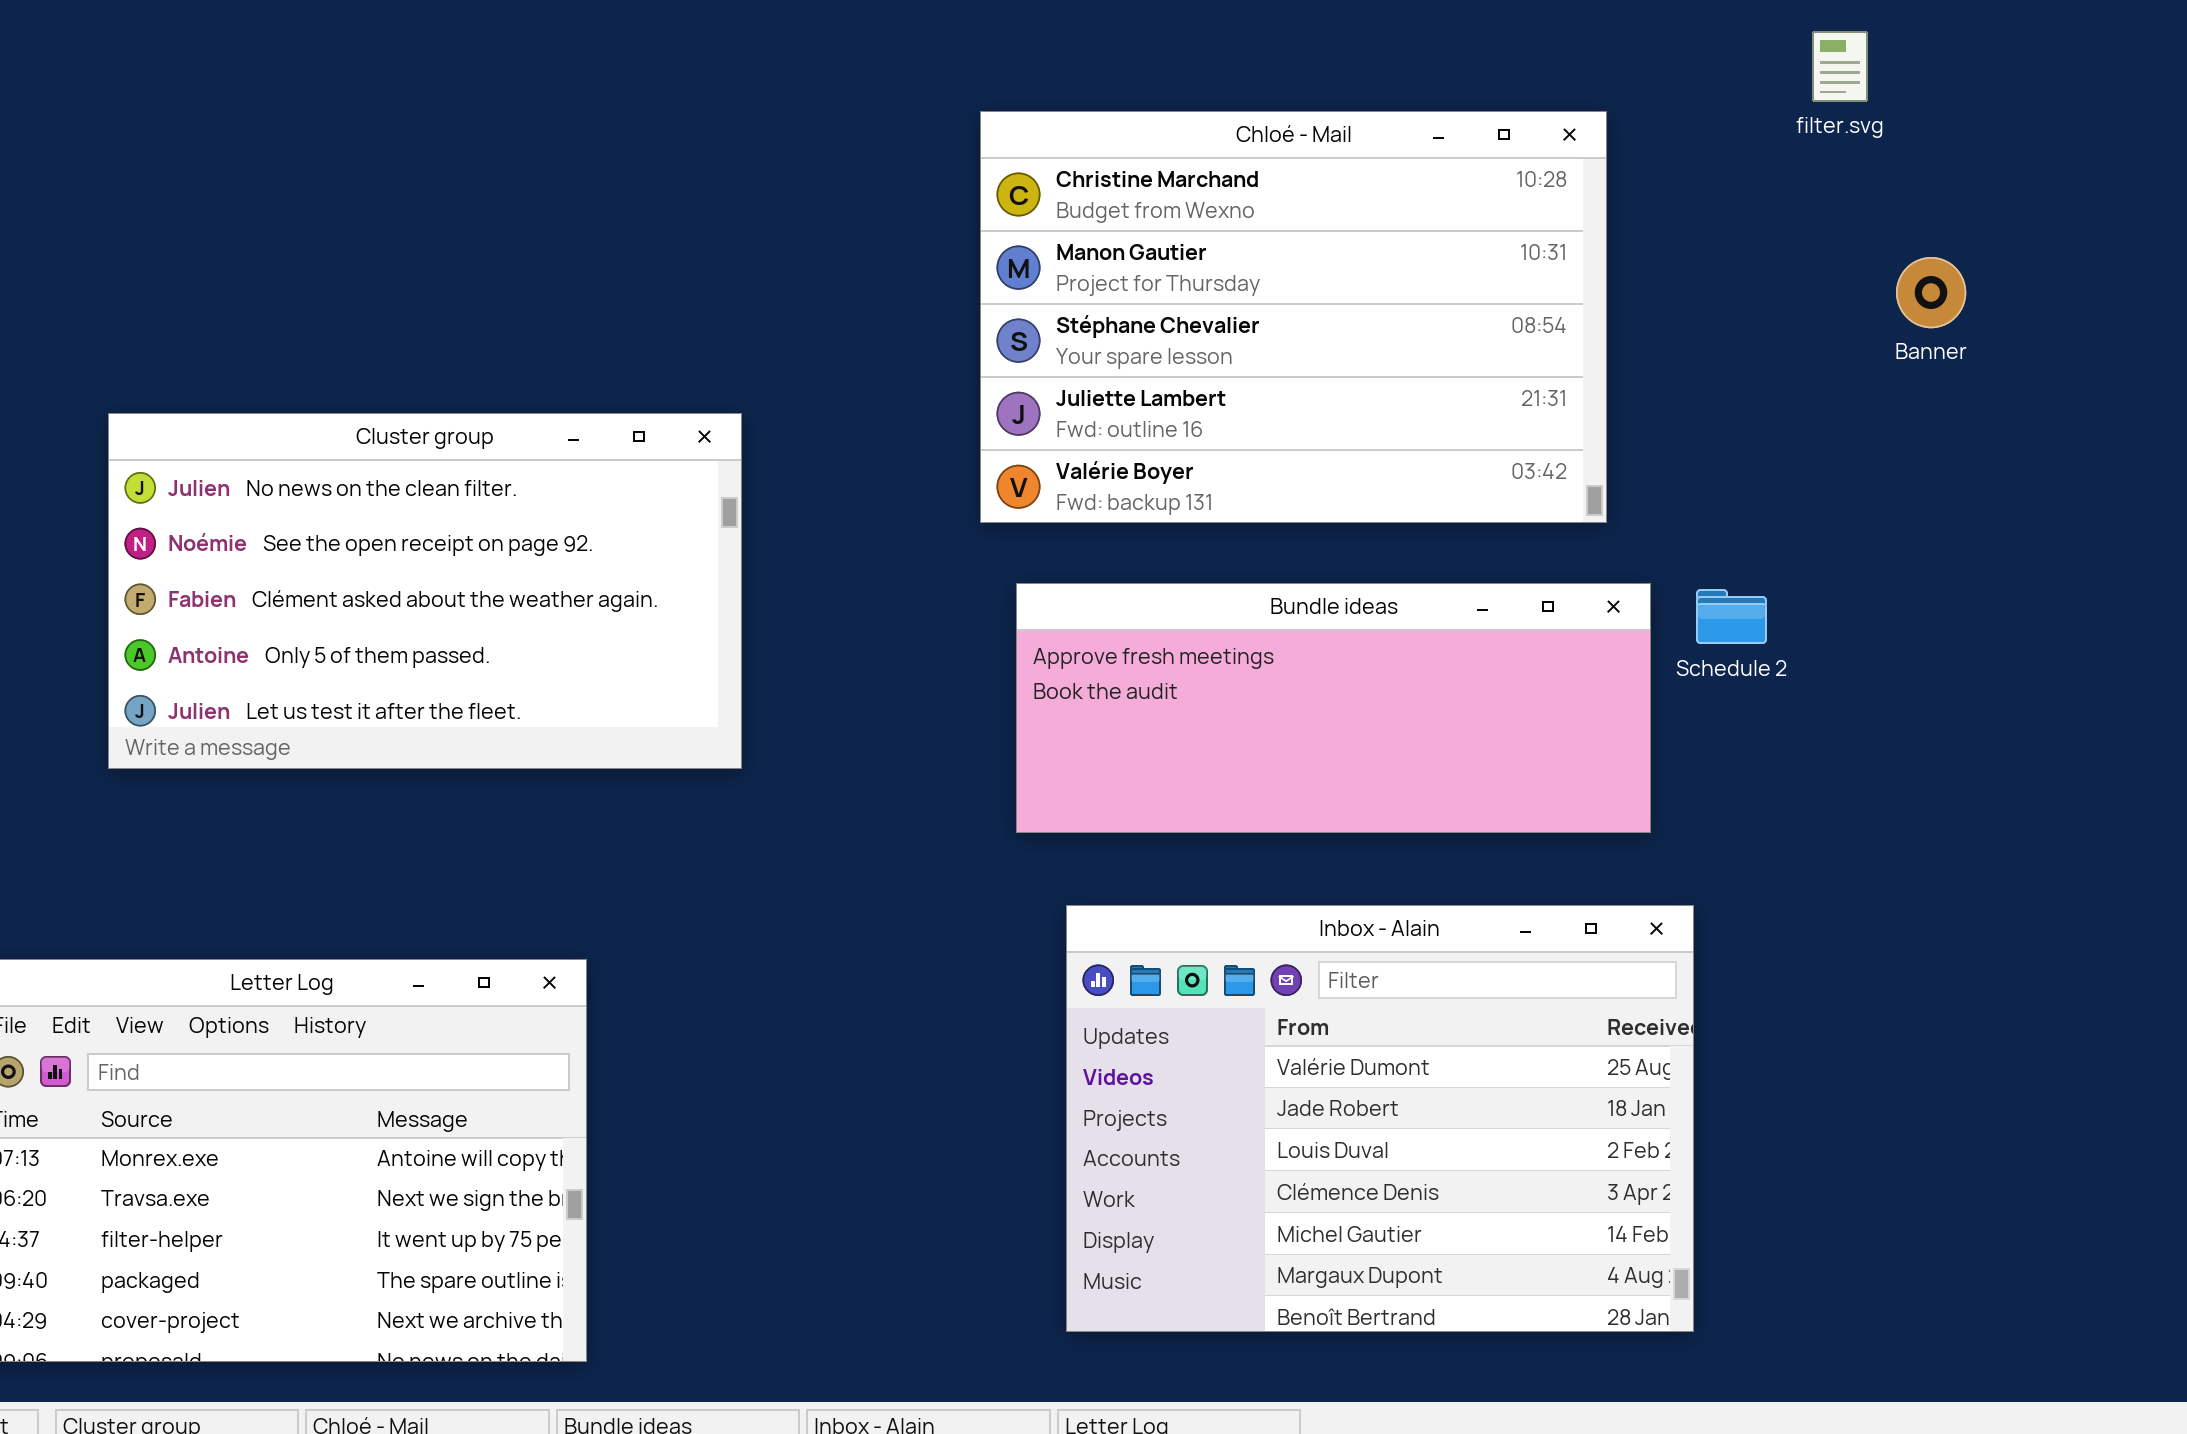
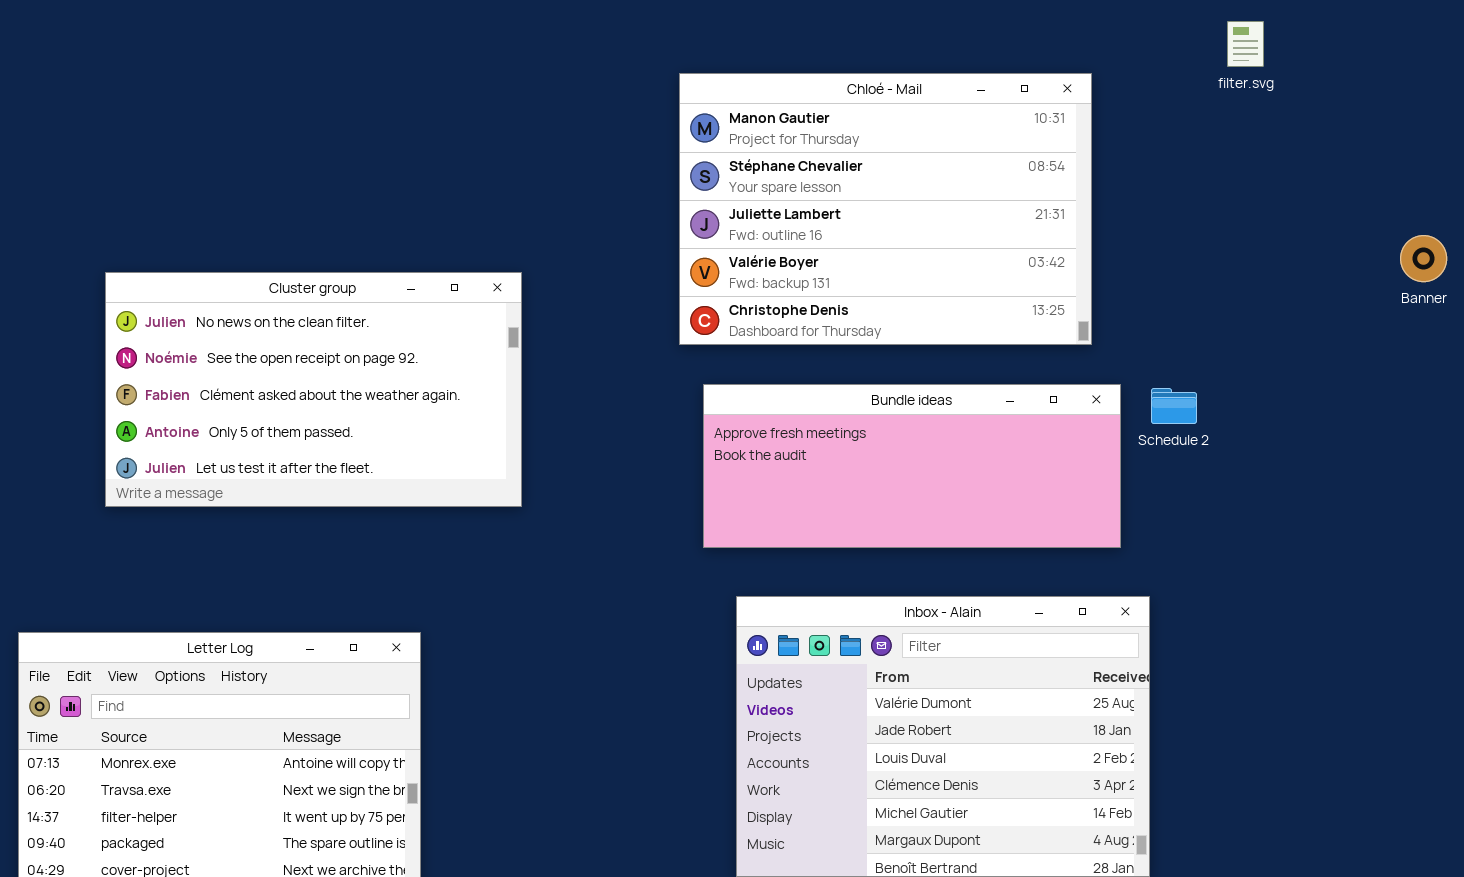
Chloé - Mail: [980,111,1607,523] -> [679,73,1092,345], scrolled down 1 row
Banner: [1896,257,1966,328] -> [1400,235,1447,282], moved

